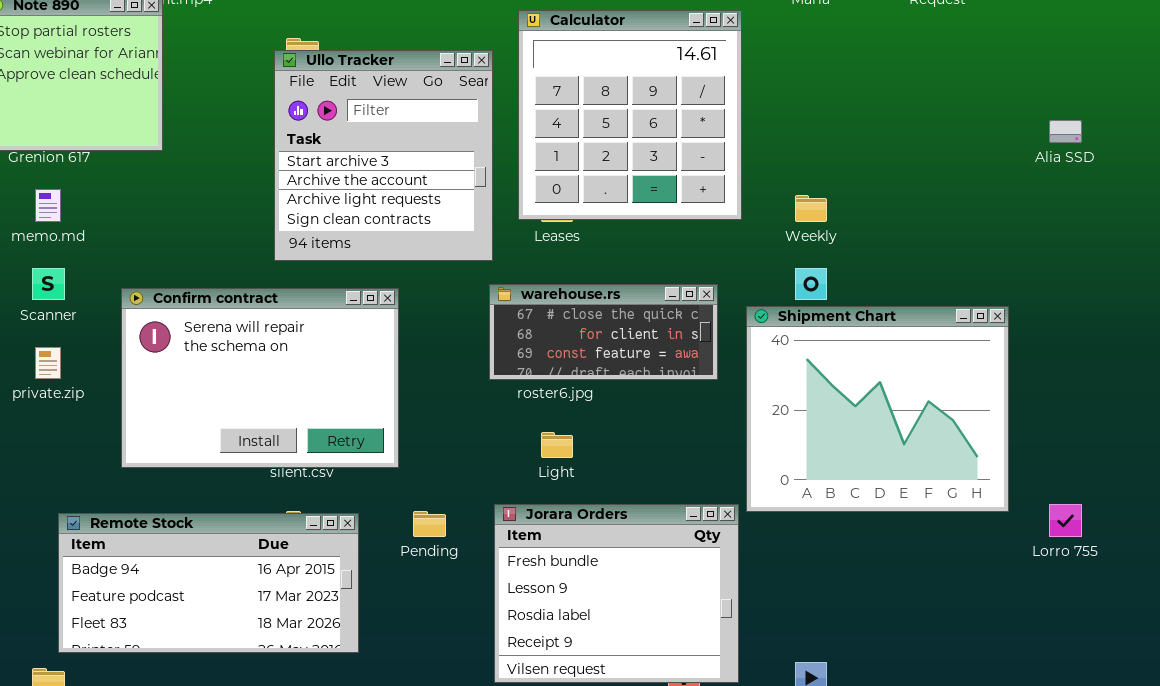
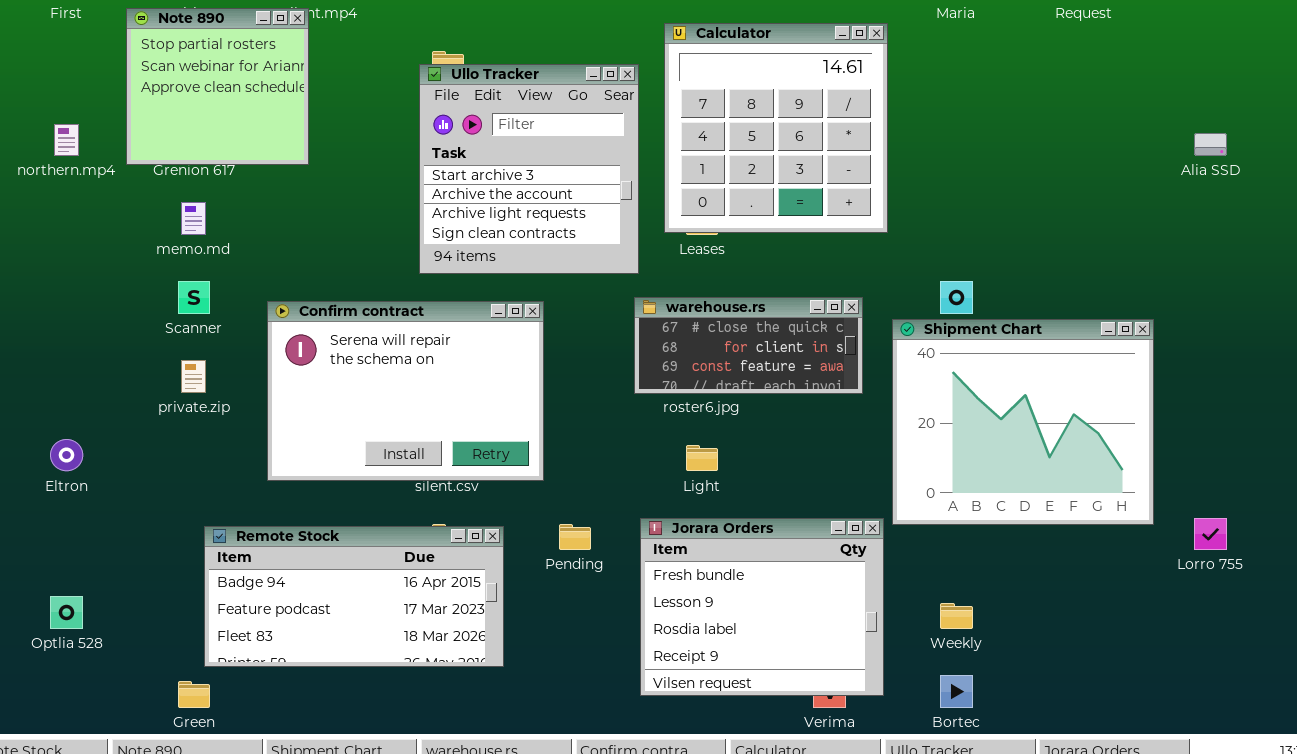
Weekly: [795,195,827,222] -> [940,603,973,629], moved

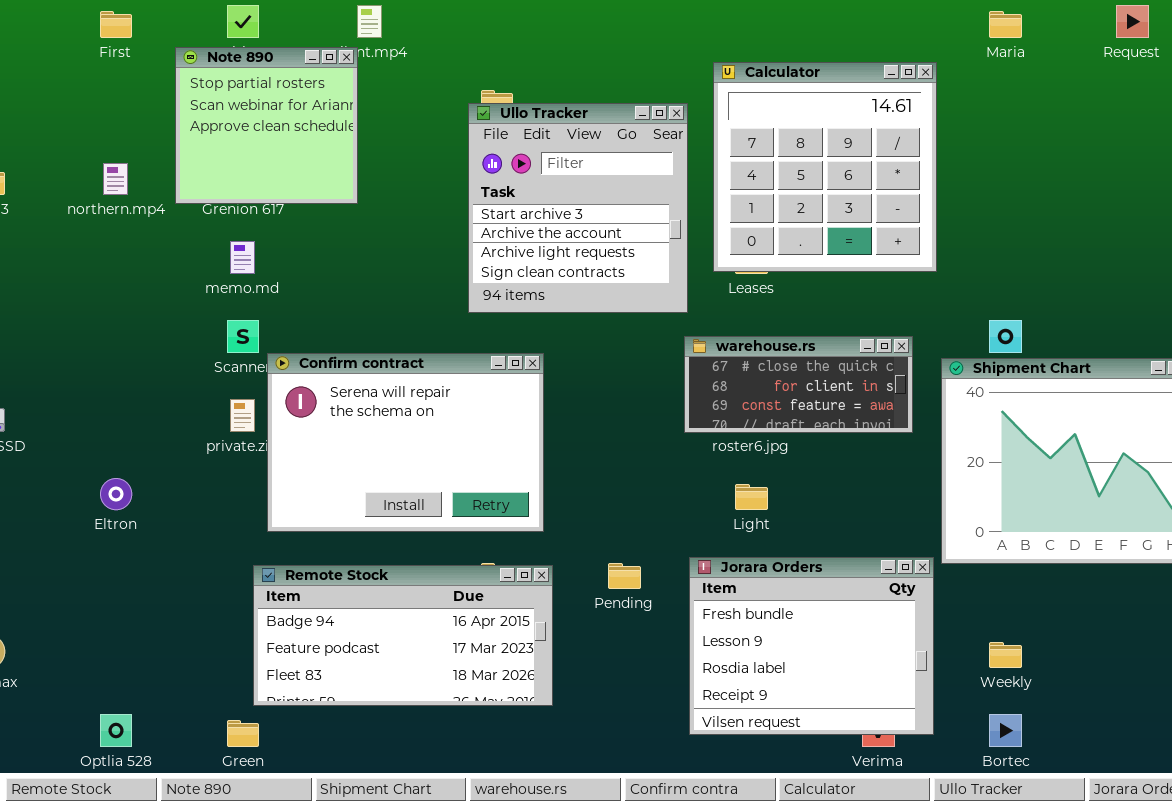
Confirm contract: [267,301,544,481] -> [267,353,544,532], moved
Optlia 528: [50,596,83,629] -> [100,714,132,747], moved

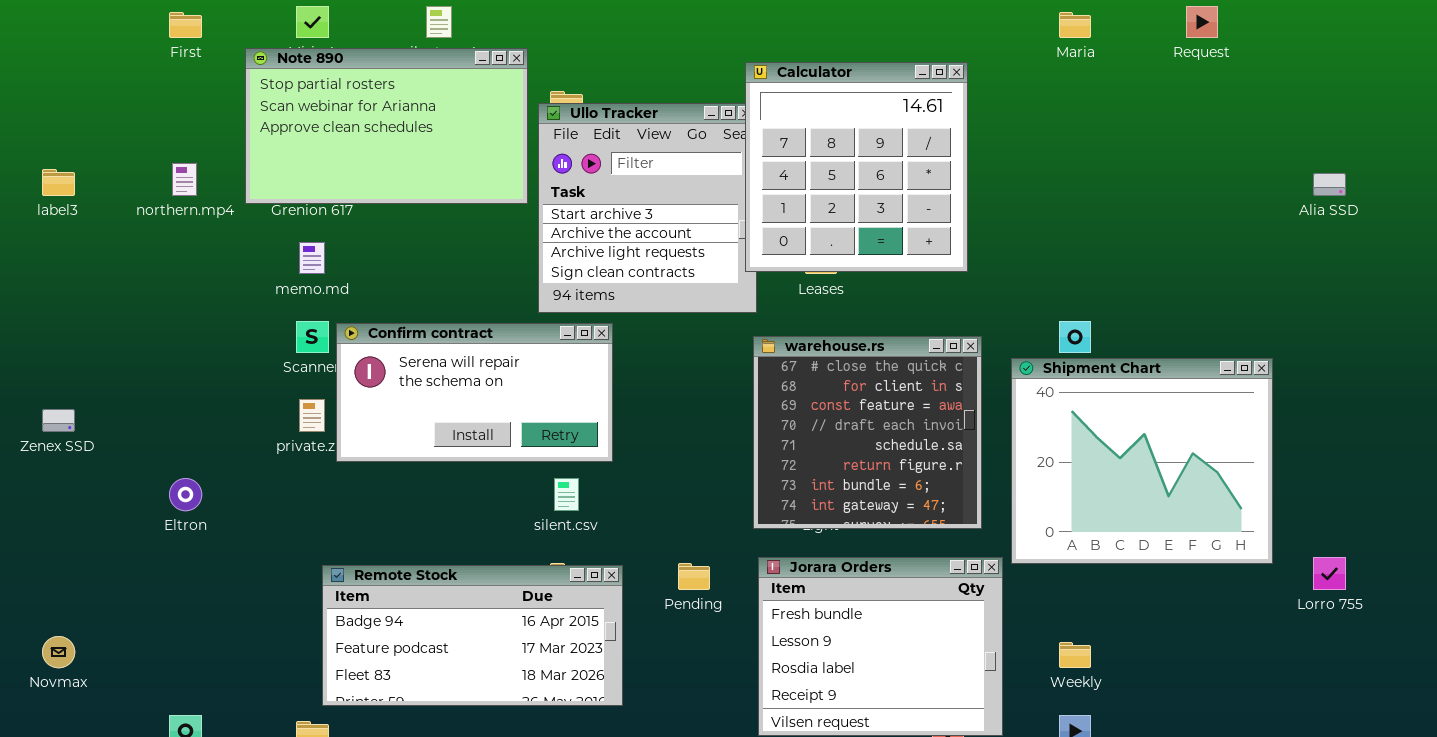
Note 890: [175,47,358,204] -> [245,48,528,204], resized
Calculator: [713,62,937,272] -> [745,62,968,272], moved
warehouse.rs: [684,336,913,433] -> [753,336,982,529], resized
Confirm contract: [267,353,544,532] -> [336,323,613,462], moved, resized

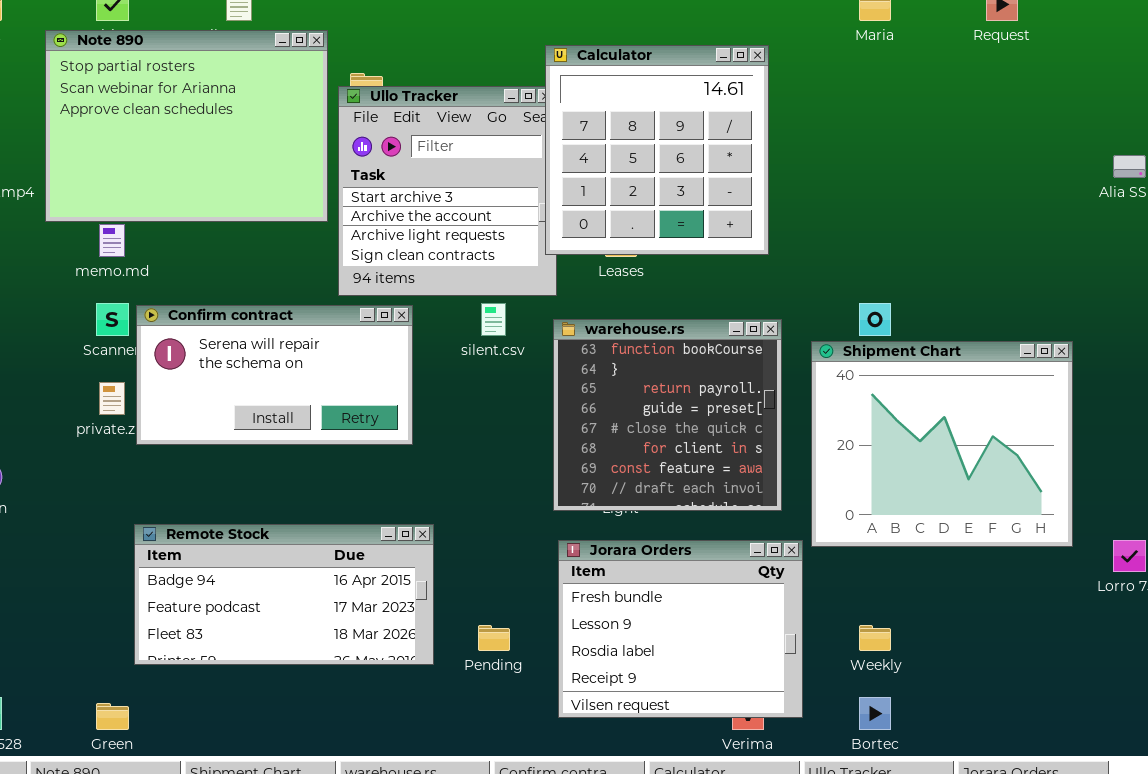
Note 890: [245,48,528,204] -> [45,30,328,222], resized
warehouse.rs: [753,336,982,529] -> [553,319,782,511], scrolled up 4 rows
silent.csv: [554,478,579,511] -> [481,303,506,336], moved
Pending: [678,563,710,590] -> [478,625,510,651], moved
Remote Stock: [322,565,623,706] -> [134,524,434,665], moved

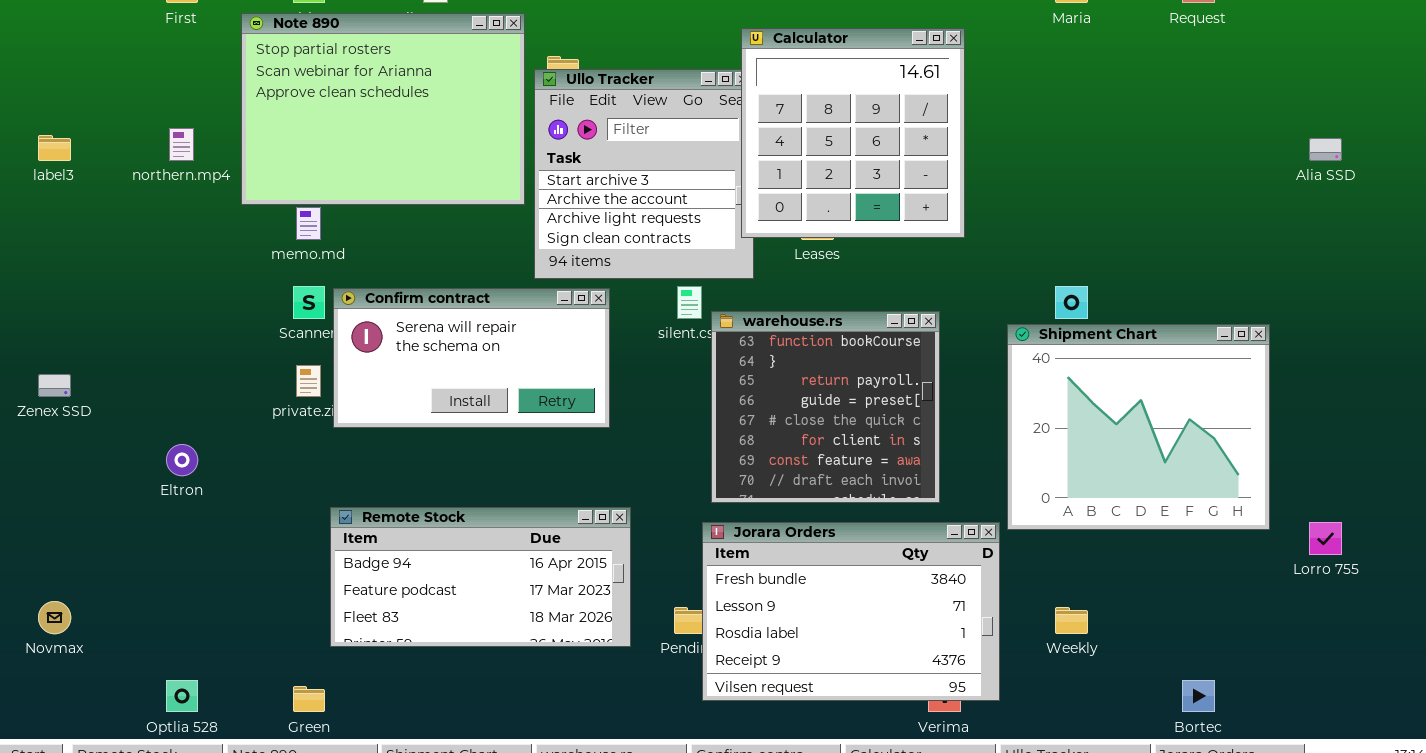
warehouse.rs: [553,319,782,511] -> [711,311,940,503], moved
Jorara Orders: [558,540,803,718] -> [702,522,1000,701], resized
Bortec: [859,697,891,730] -> [1182,680,1215,712], moved

